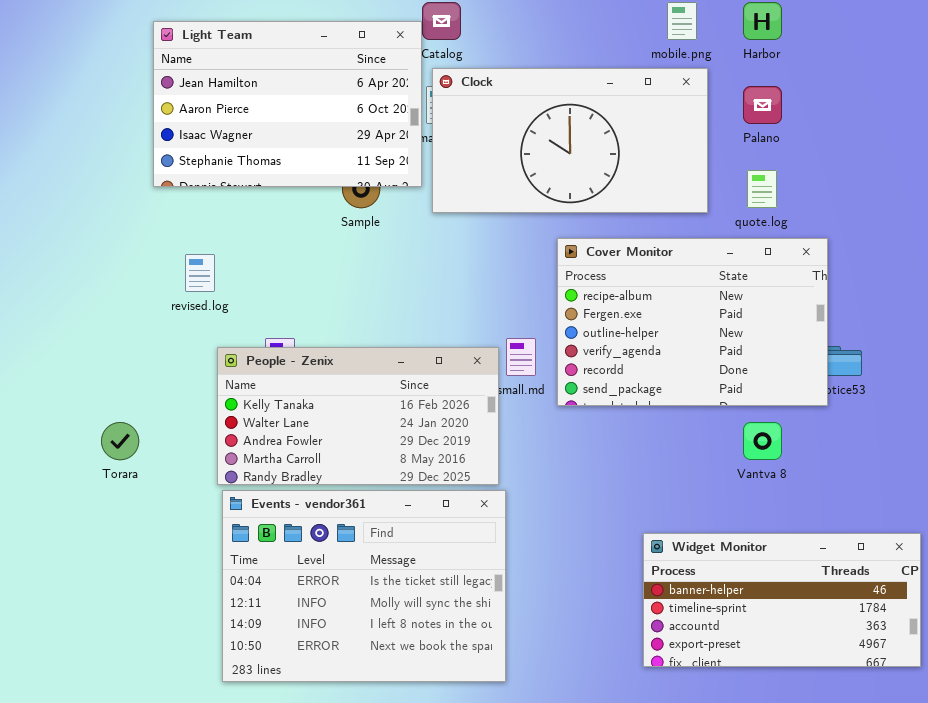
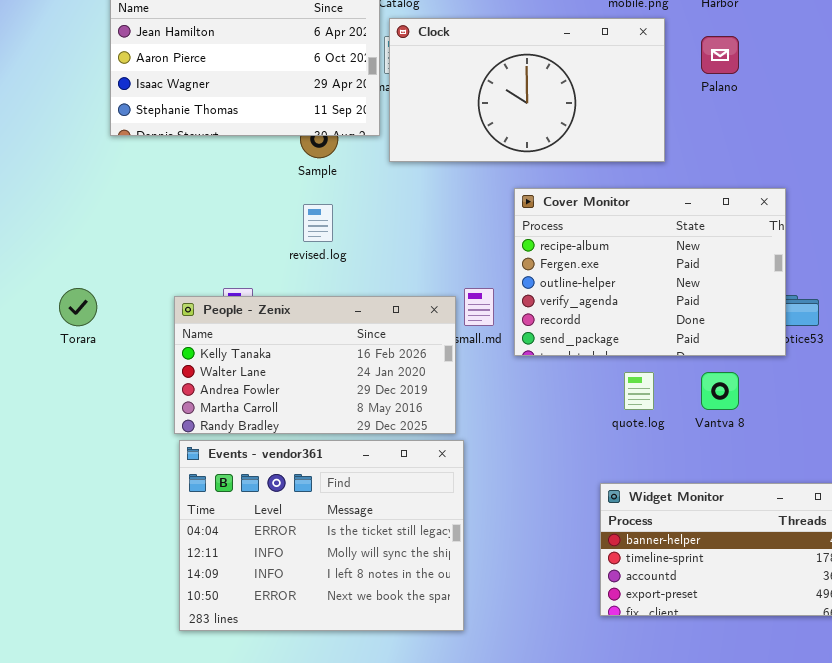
quote.log: [747,170,777,208] -> [624,372,654,410], moved
revised.log: [185,254,215,292] -> [303,204,333,242], moved
Torara: [101,422,139,460] -> [59,288,97,326], moved

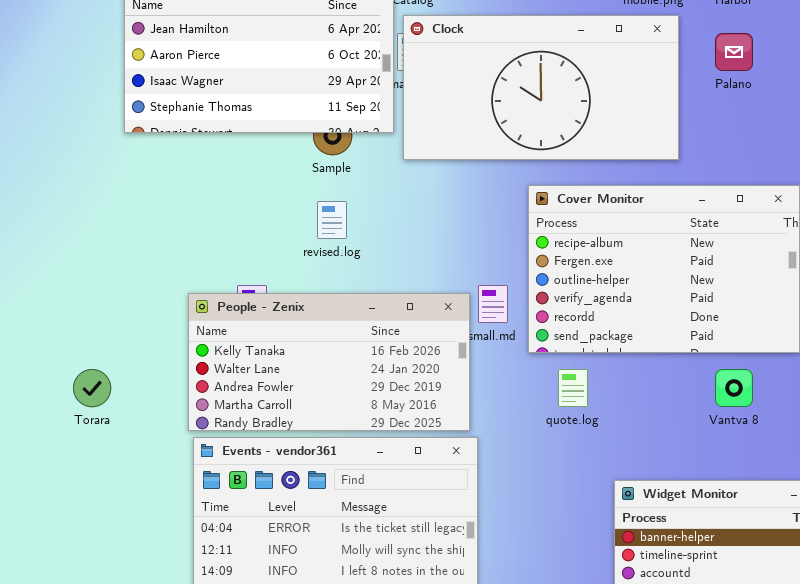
Torara: [59,288,97,326] -> [73,369,111,407], moved
quote.log: [624,372,654,410] -> [558,369,588,407], moved

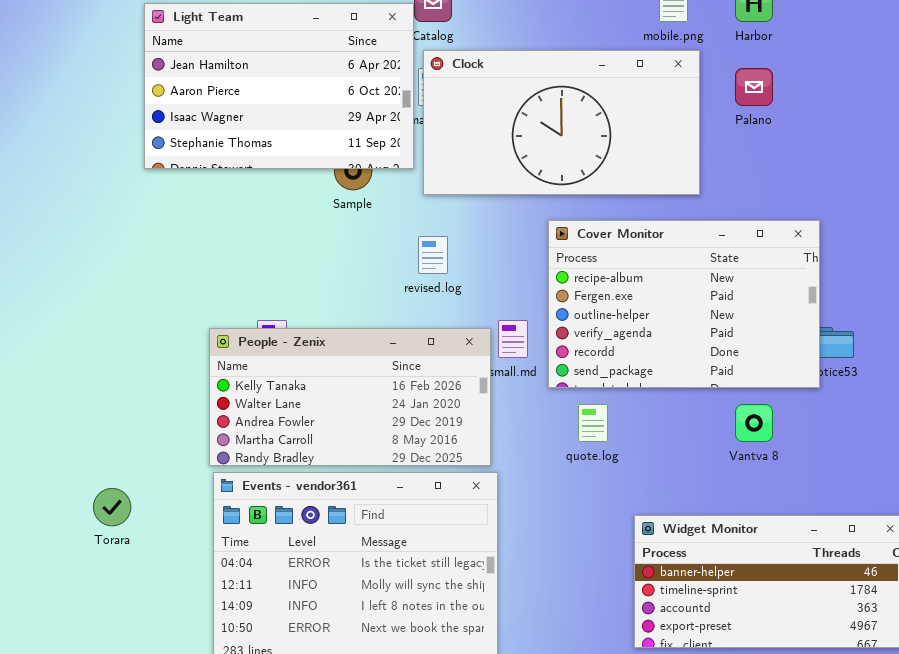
revised.log: [317,201,347,239] -> [418,236,448,274], moved
Torara: [73,369,111,407] -> [93,488,131,526], moved

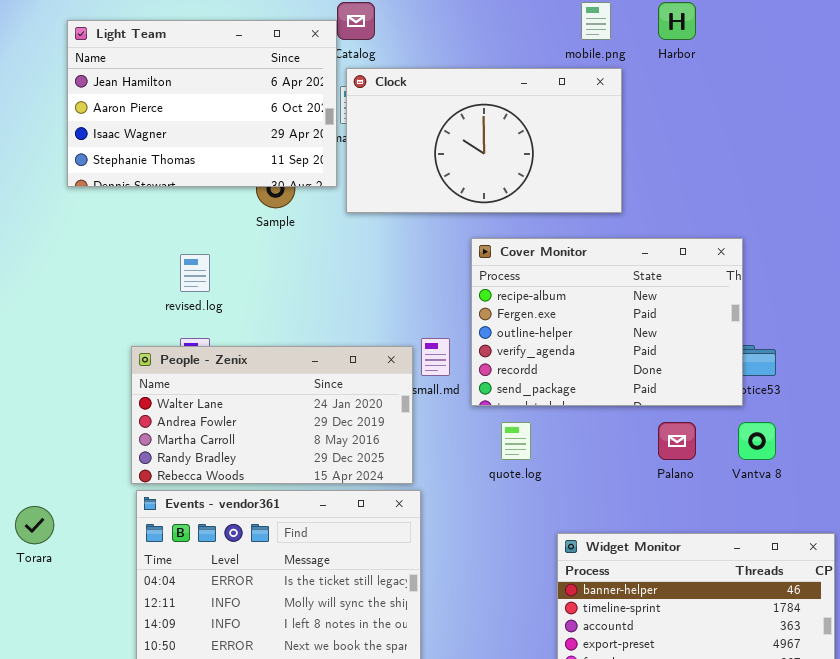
Palano: [735,68,773,106] -> [658,422,696,460], moved
revised.log: [418,236,448,274] -> [180,254,210,292], moved
People - Zenix: [209,328,491,466] -> [131,346,413,484], scrolled down 1 row
Vantva 8: [735,404,773,442] -> [738,422,776,460], moved

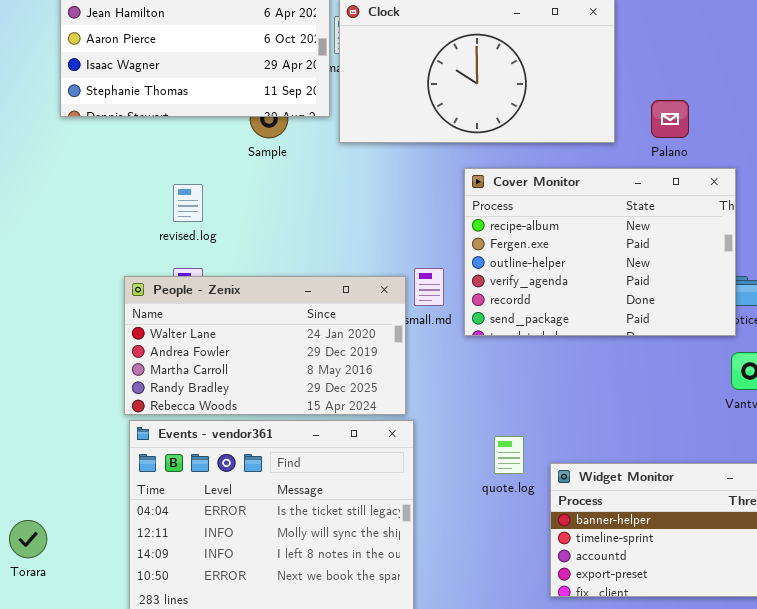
quote.log: [501,422,531,460] -> [494,436,524,474], moved
Palano: [658,422,696,460] -> [651,100,689,138], moved
Torara: [15,506,54,544] -> [9,520,47,558], moved

